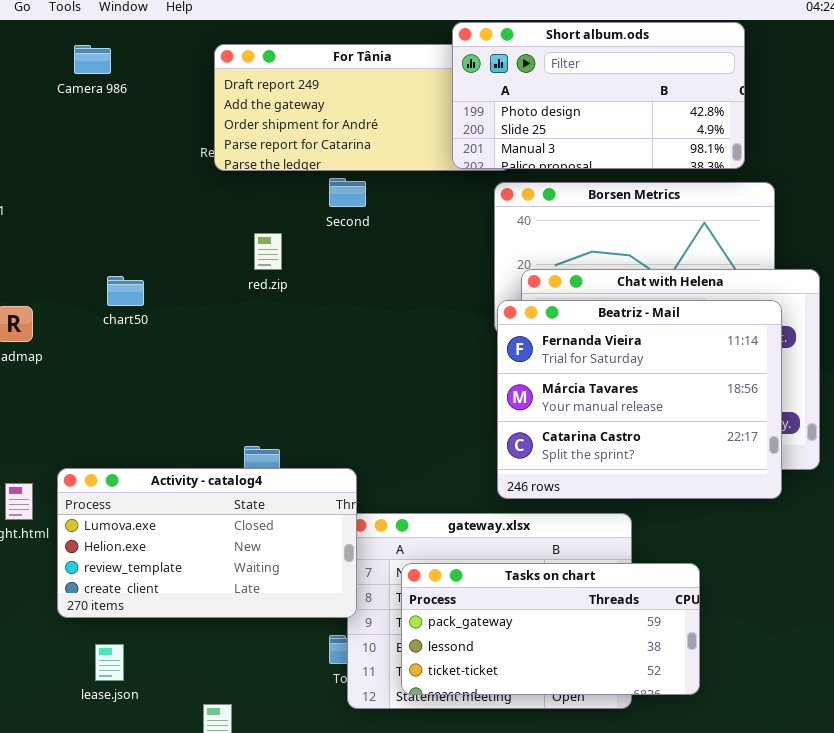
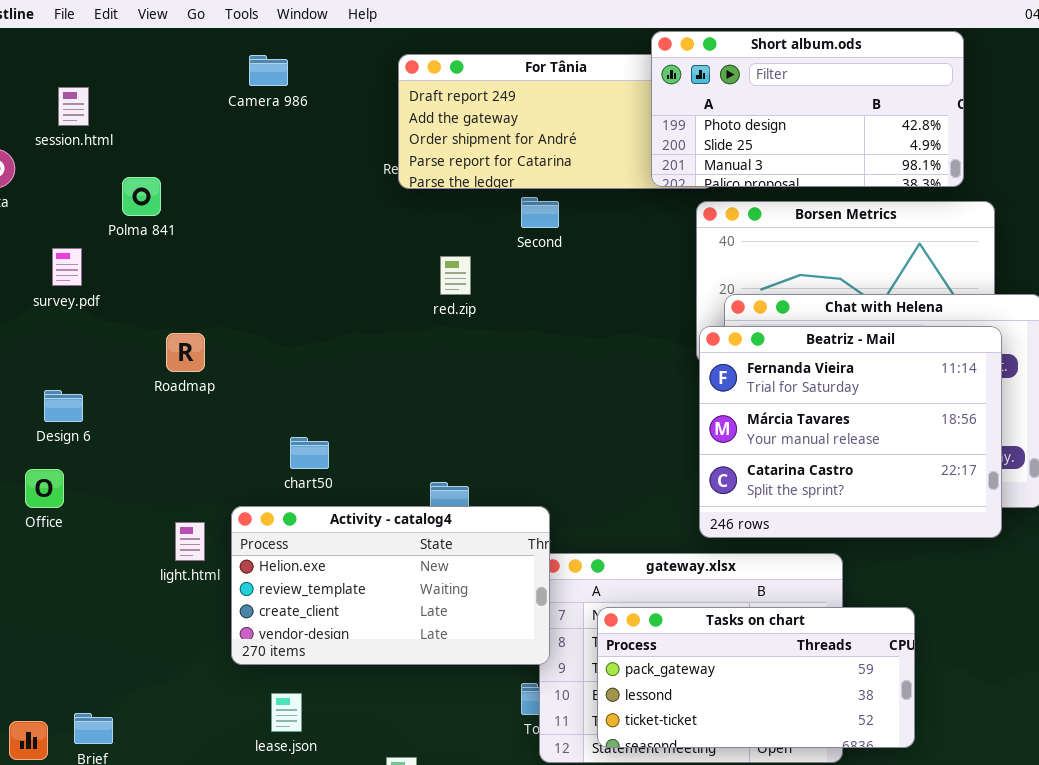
chart50: [107,276,144,306] -> [290,437,329,469], moved
Activity - catalog4: [57,468,357,618] -> [231,506,550,665], scrolled down 1 row

